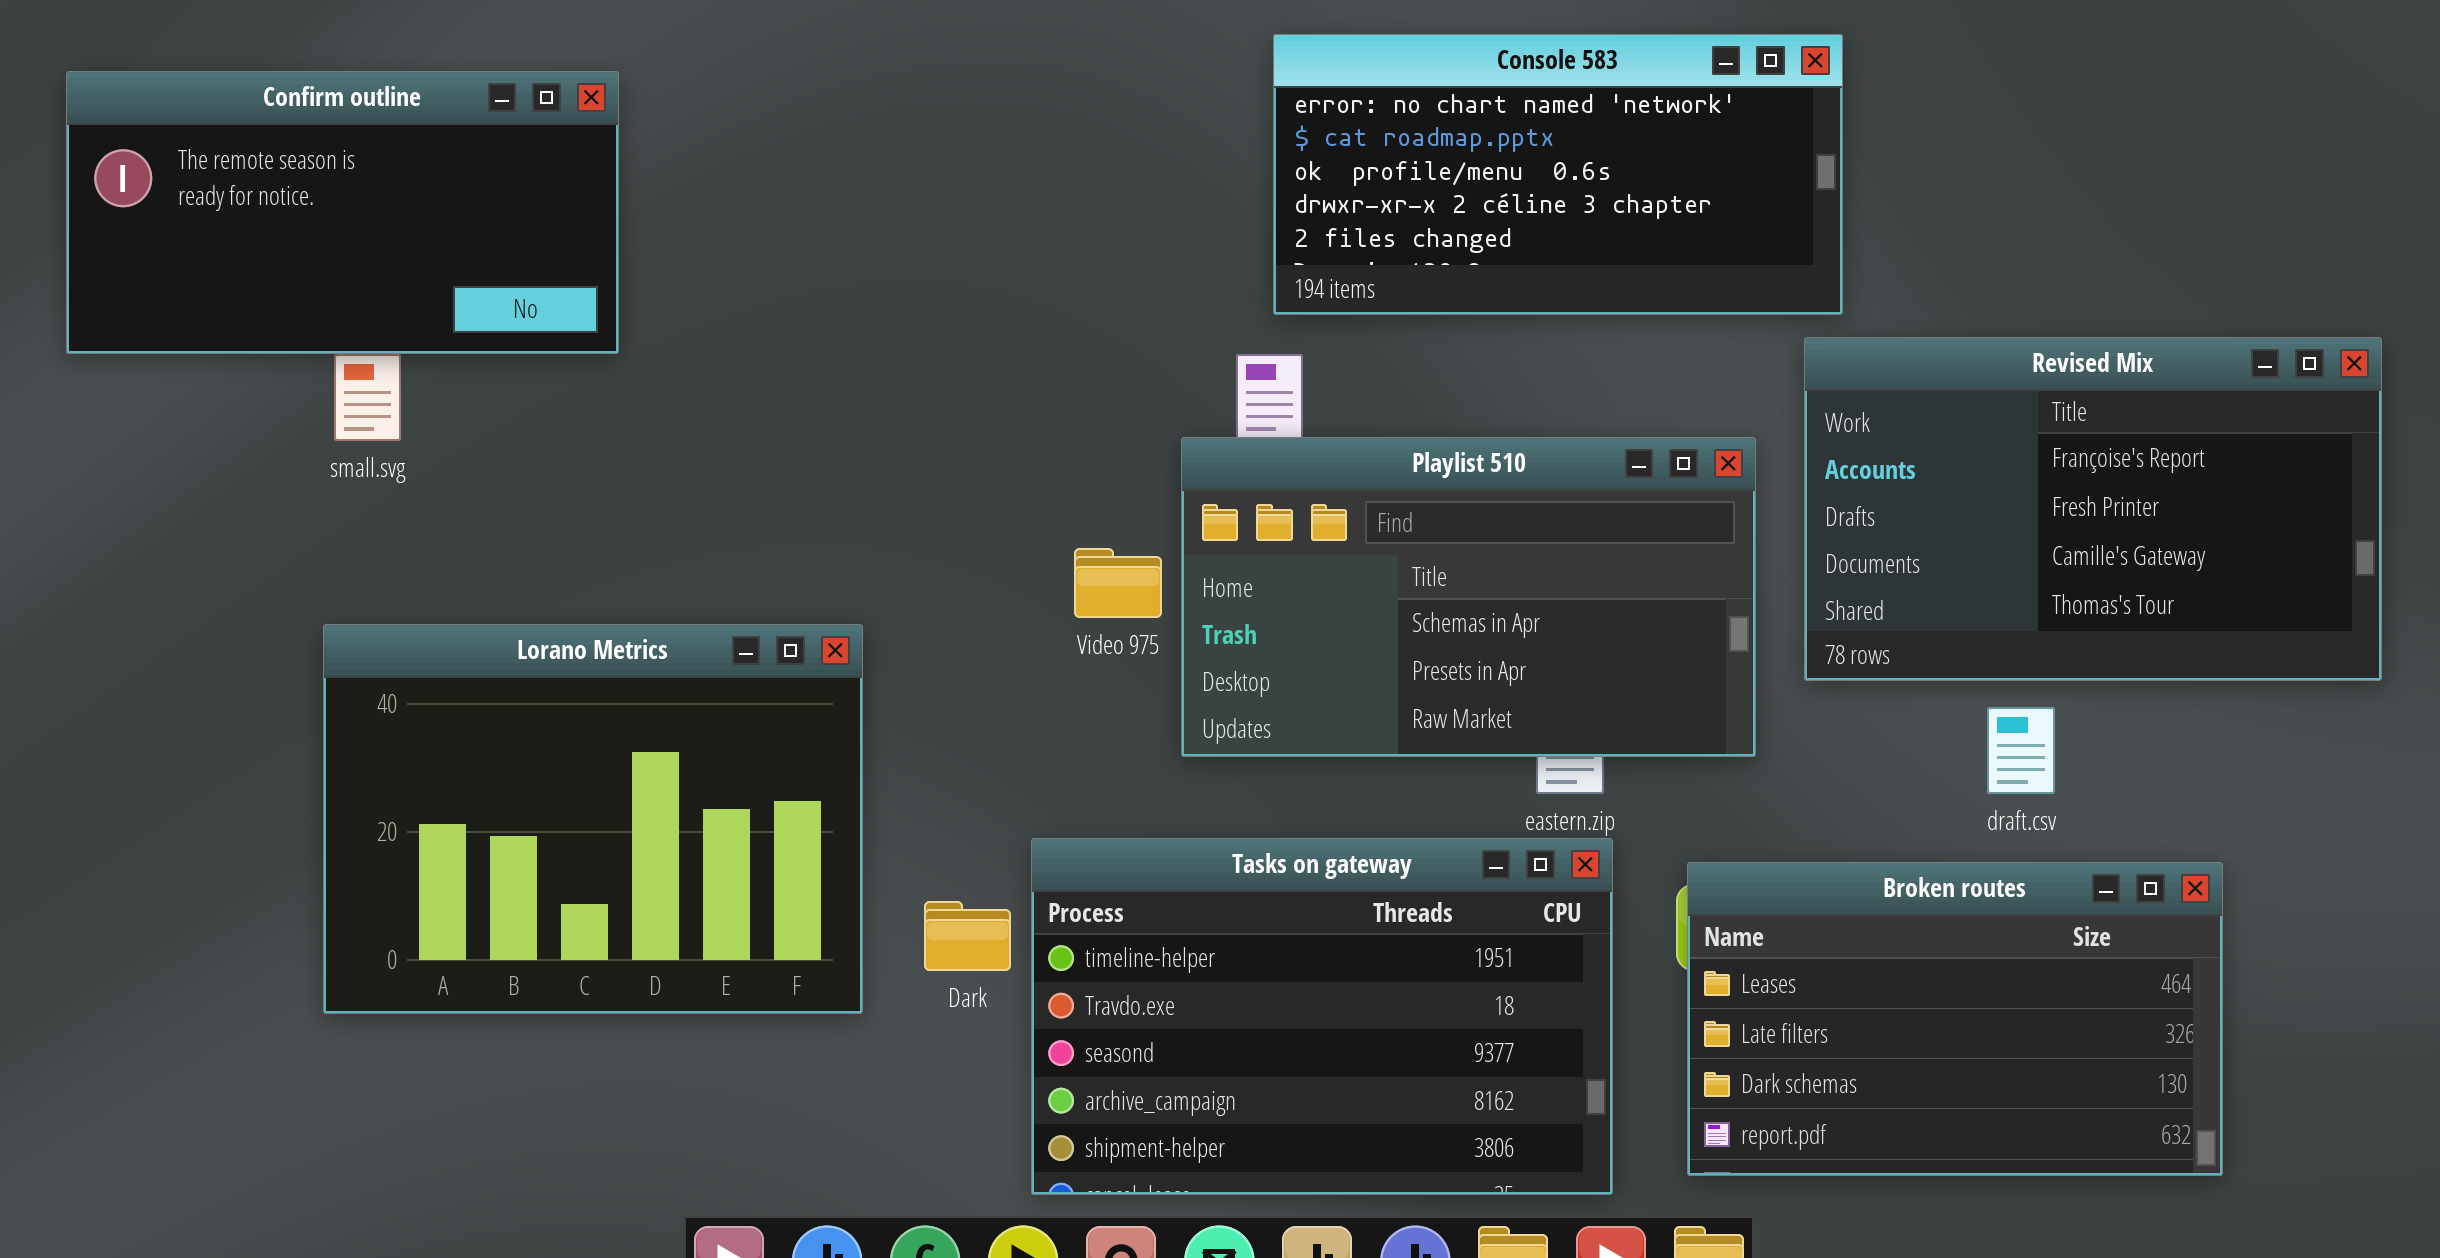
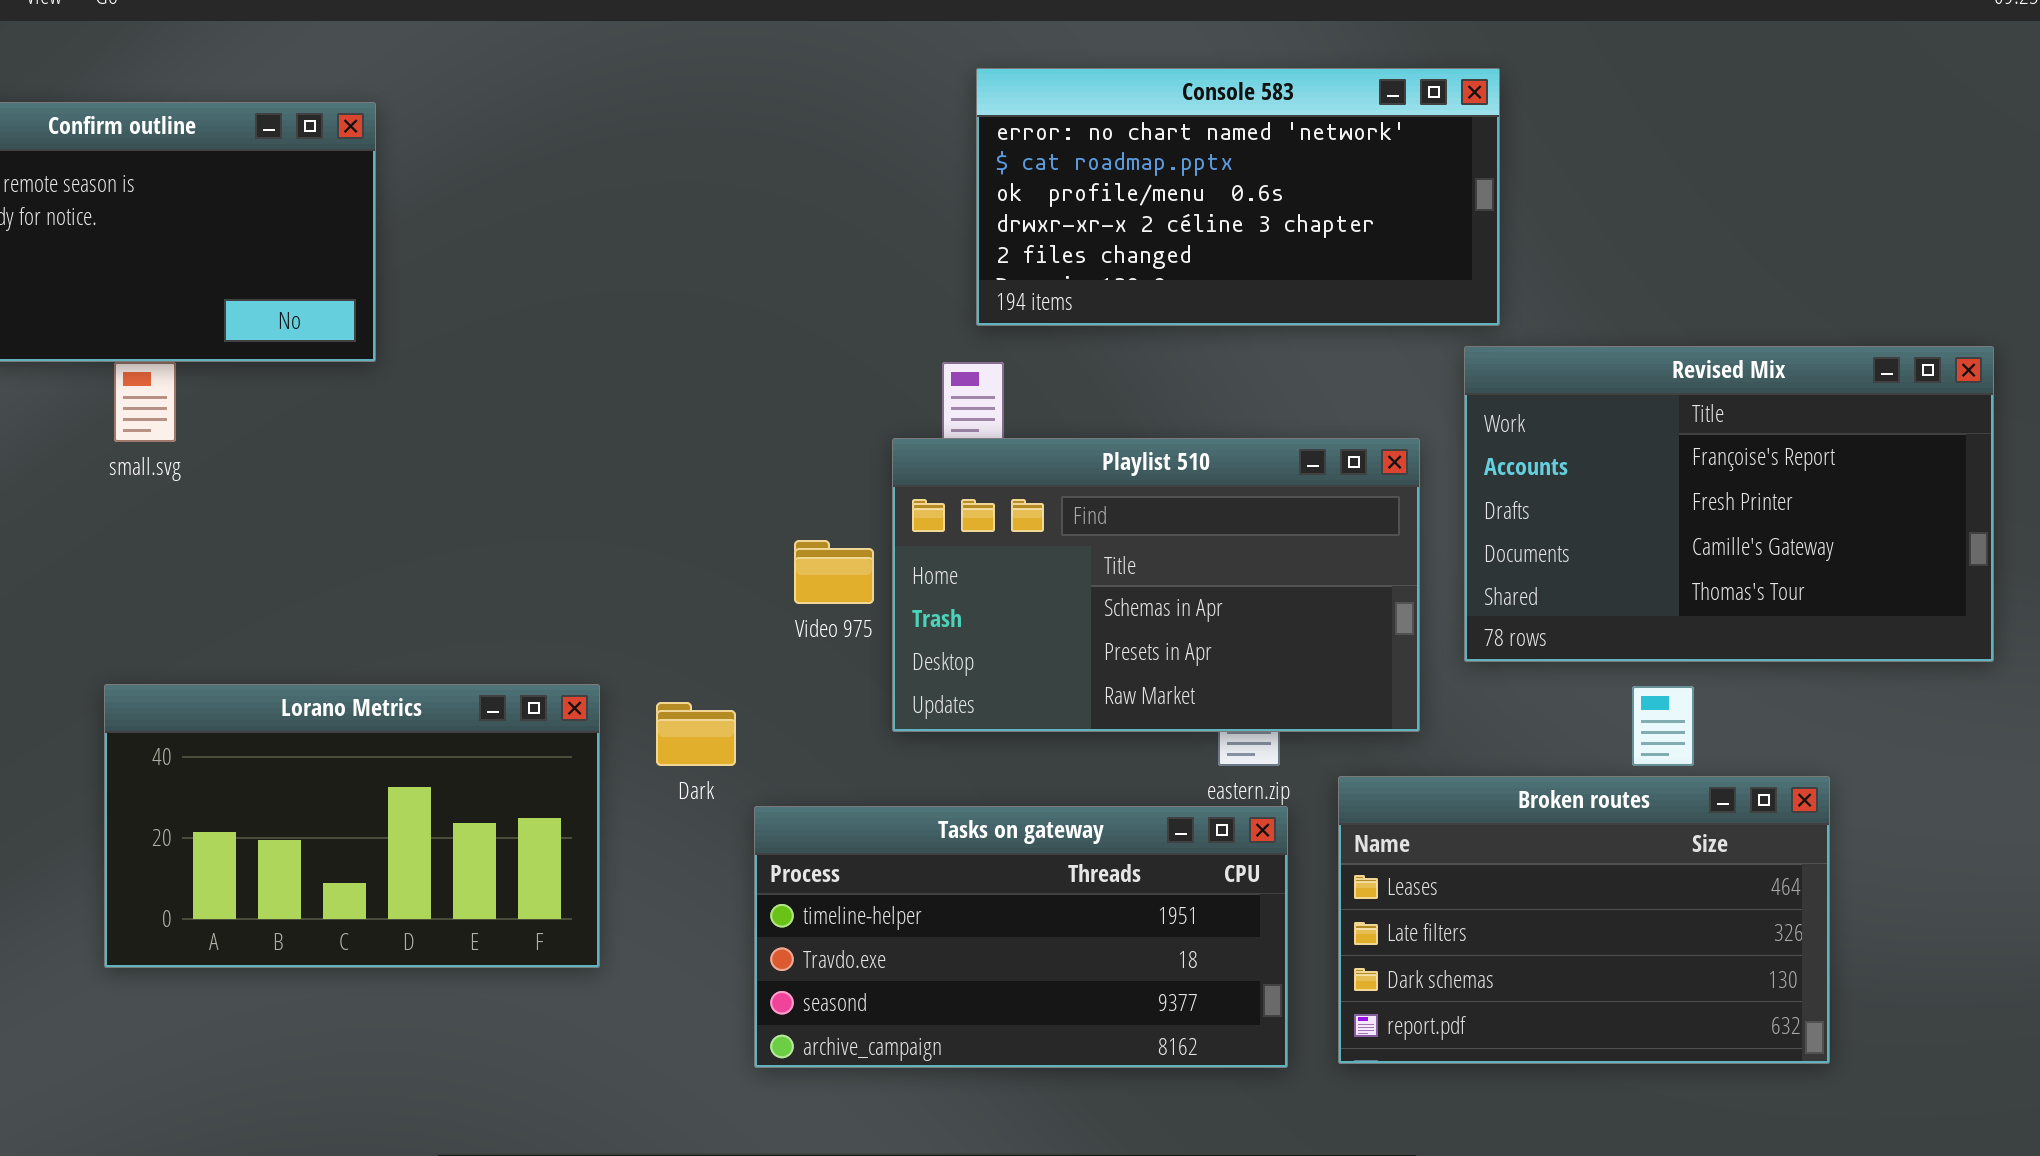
Lorano Metrics: [323,624,863,1014] -> [104,684,600,968], resized
Tasks on gateway: [1031,838,1613,1195] -> [754,806,1288,1068], resized
Broken routes: [1687,862,2223,1176] -> [1338,776,1830,1064], moved
Dark: [924,901,1011,971] -> [656,702,736,766], moved

